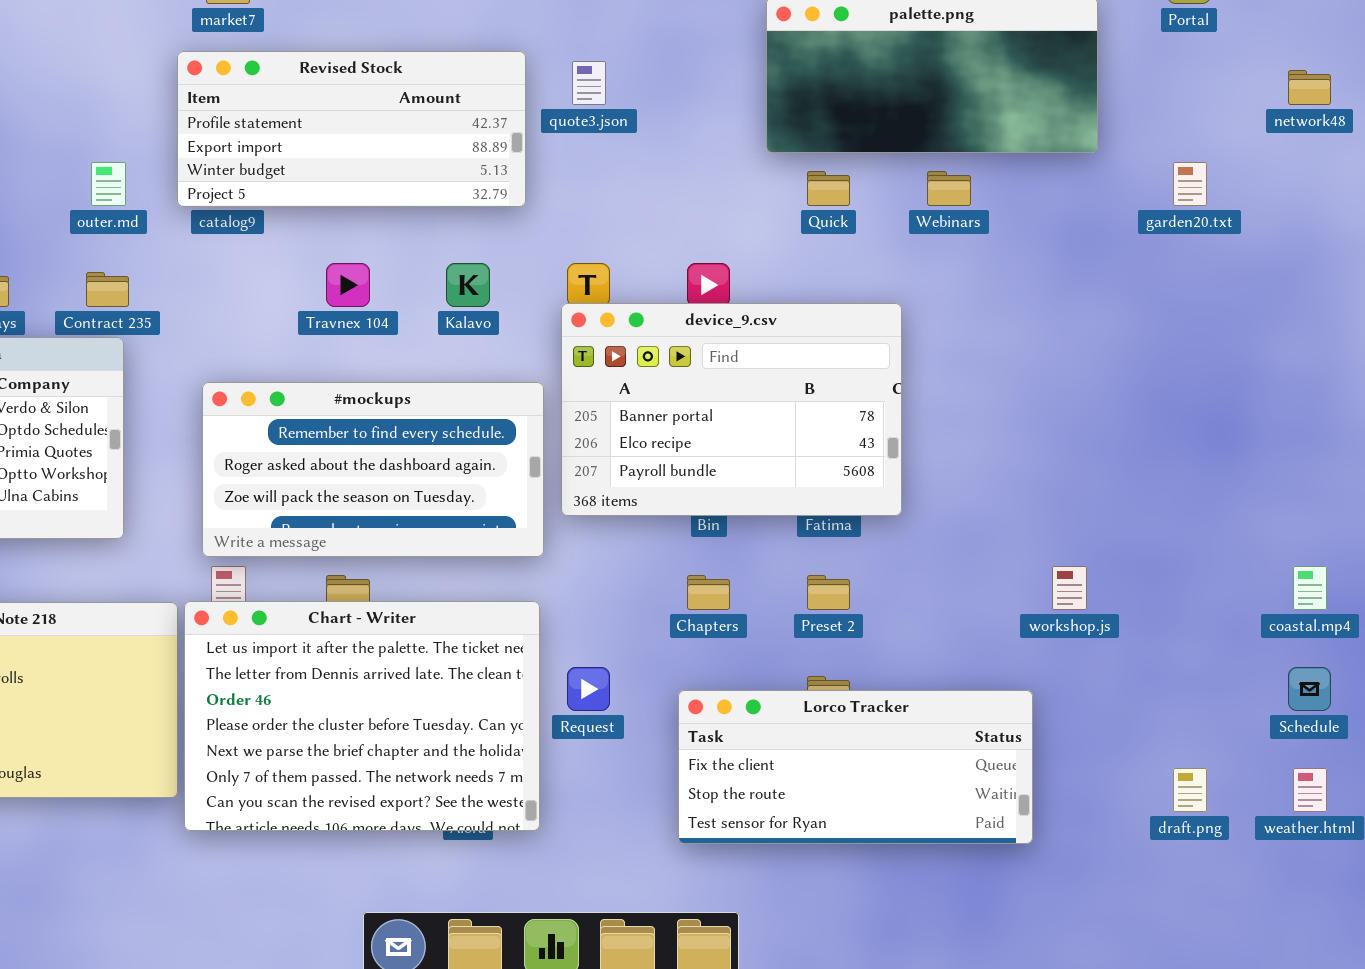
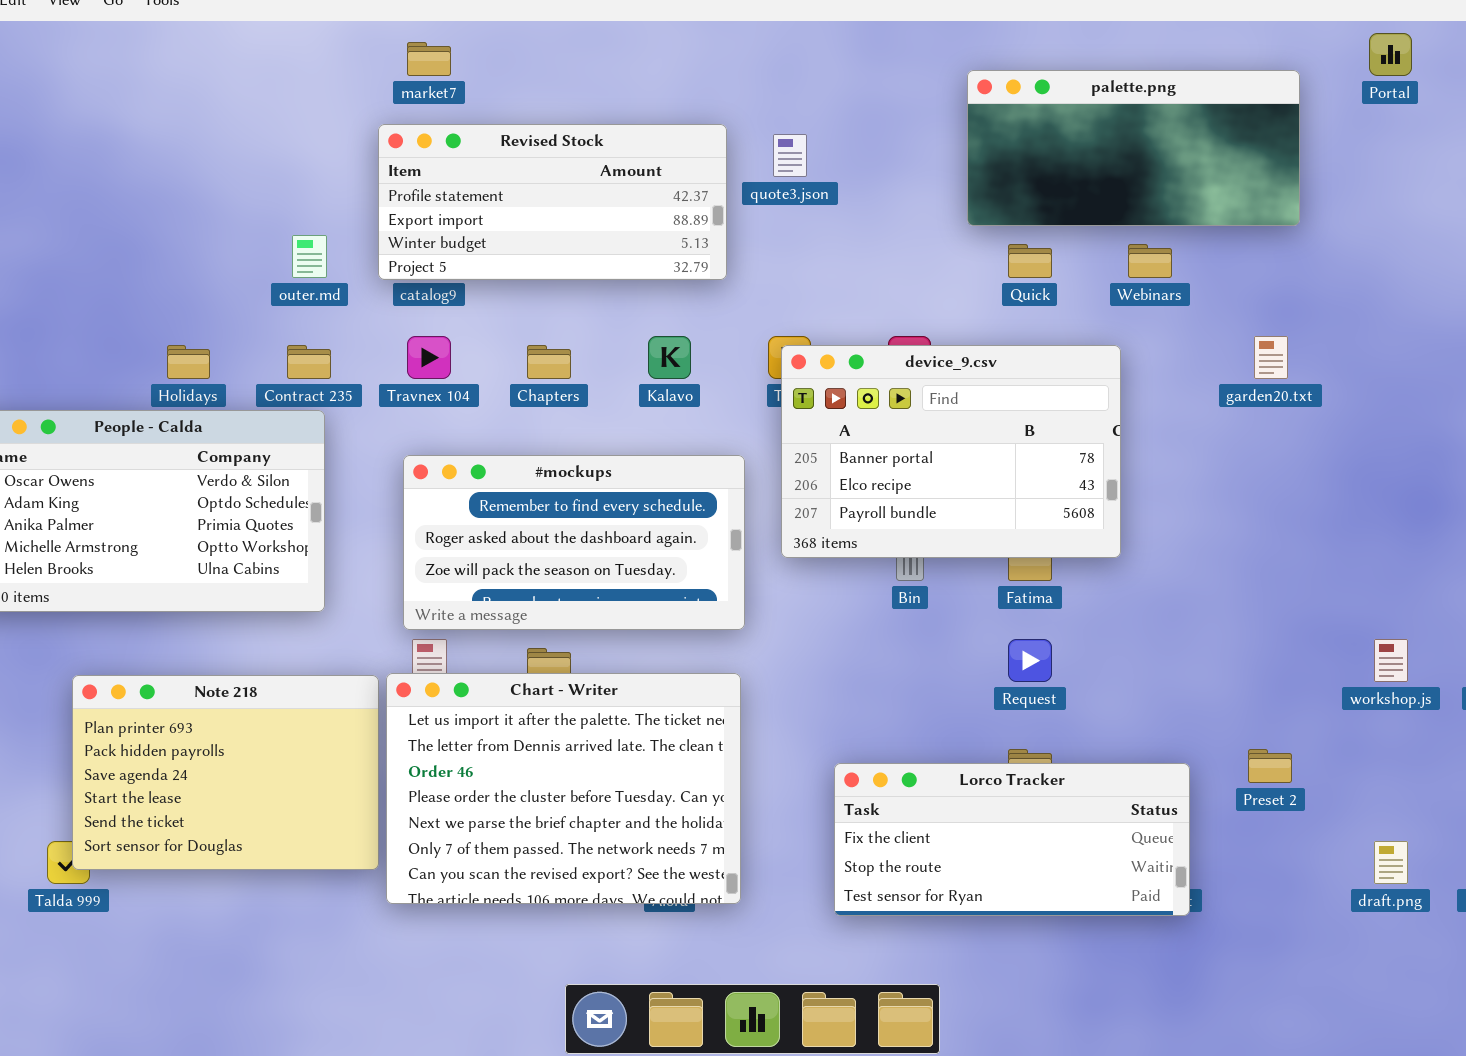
garden20.txt: [1173,162,1207,206] -> [1254,336,1288,379], moved
Travnex 104: [326,263,370,307] -> [407,336,451,379], moved
device_9.csv: [561,303,902,516] -> [781,345,1121,558], moved
workshop.js: [1052,566,1087,610] -> [1374,639,1408,682], moved
Chapters: [687,575,730,610] -> [527,345,571,379], moved
Preset 2: [807,575,850,610] -> [1248,749,1292,783], moved
Request: [567,667,610,711] -> [1008,639,1052,682], moved
Lorco Tracker: [678,690,1033,844] -> [834,763,1190,916], moved

